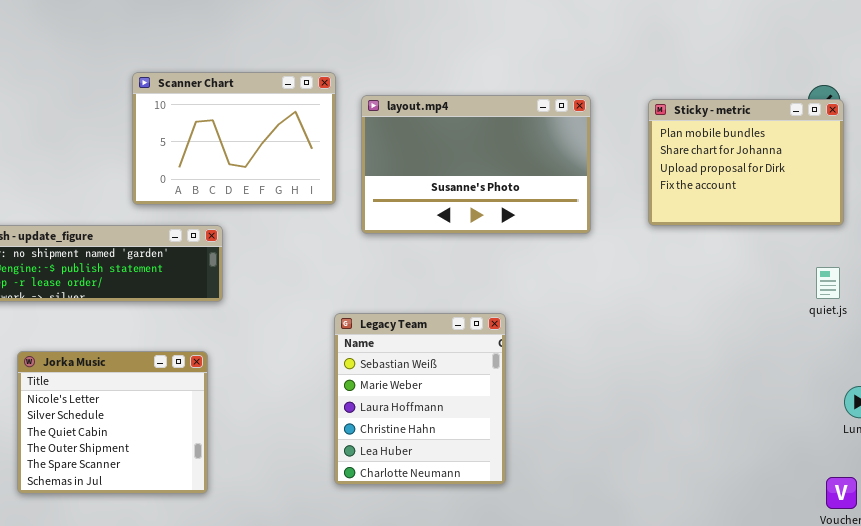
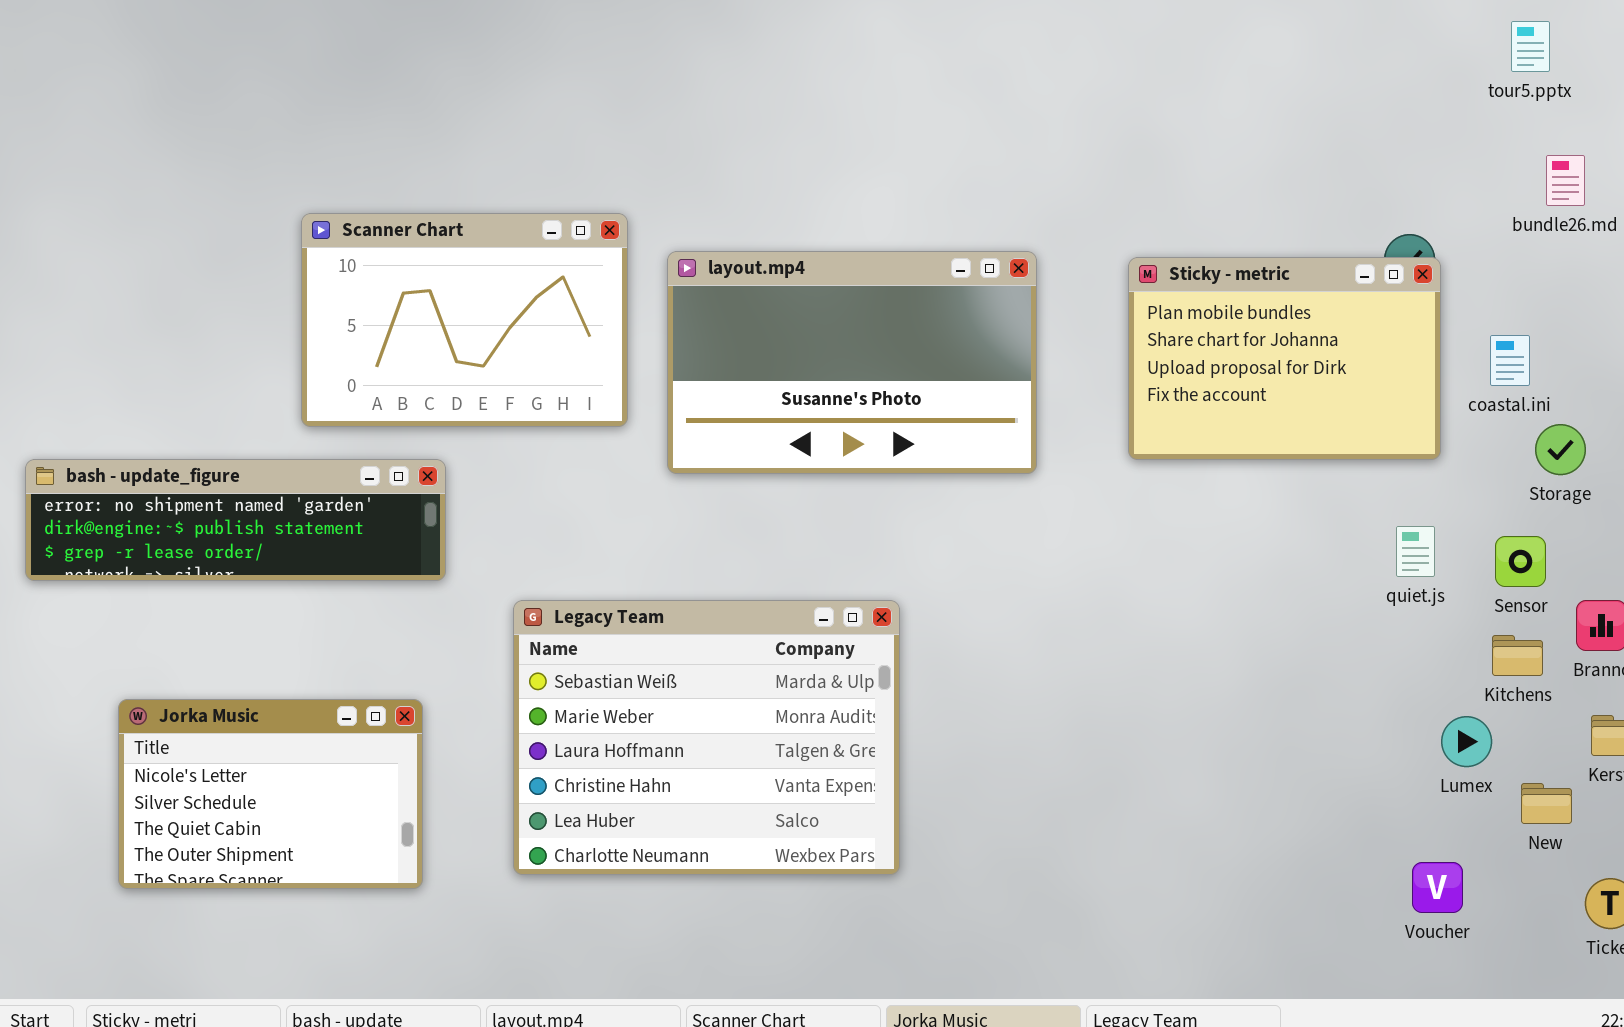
Legacy Team: [334,313,506,485] -> [513,600,900,875], resized
Jorka Music: [17,351,208,494] -> [118,699,423,889], resized

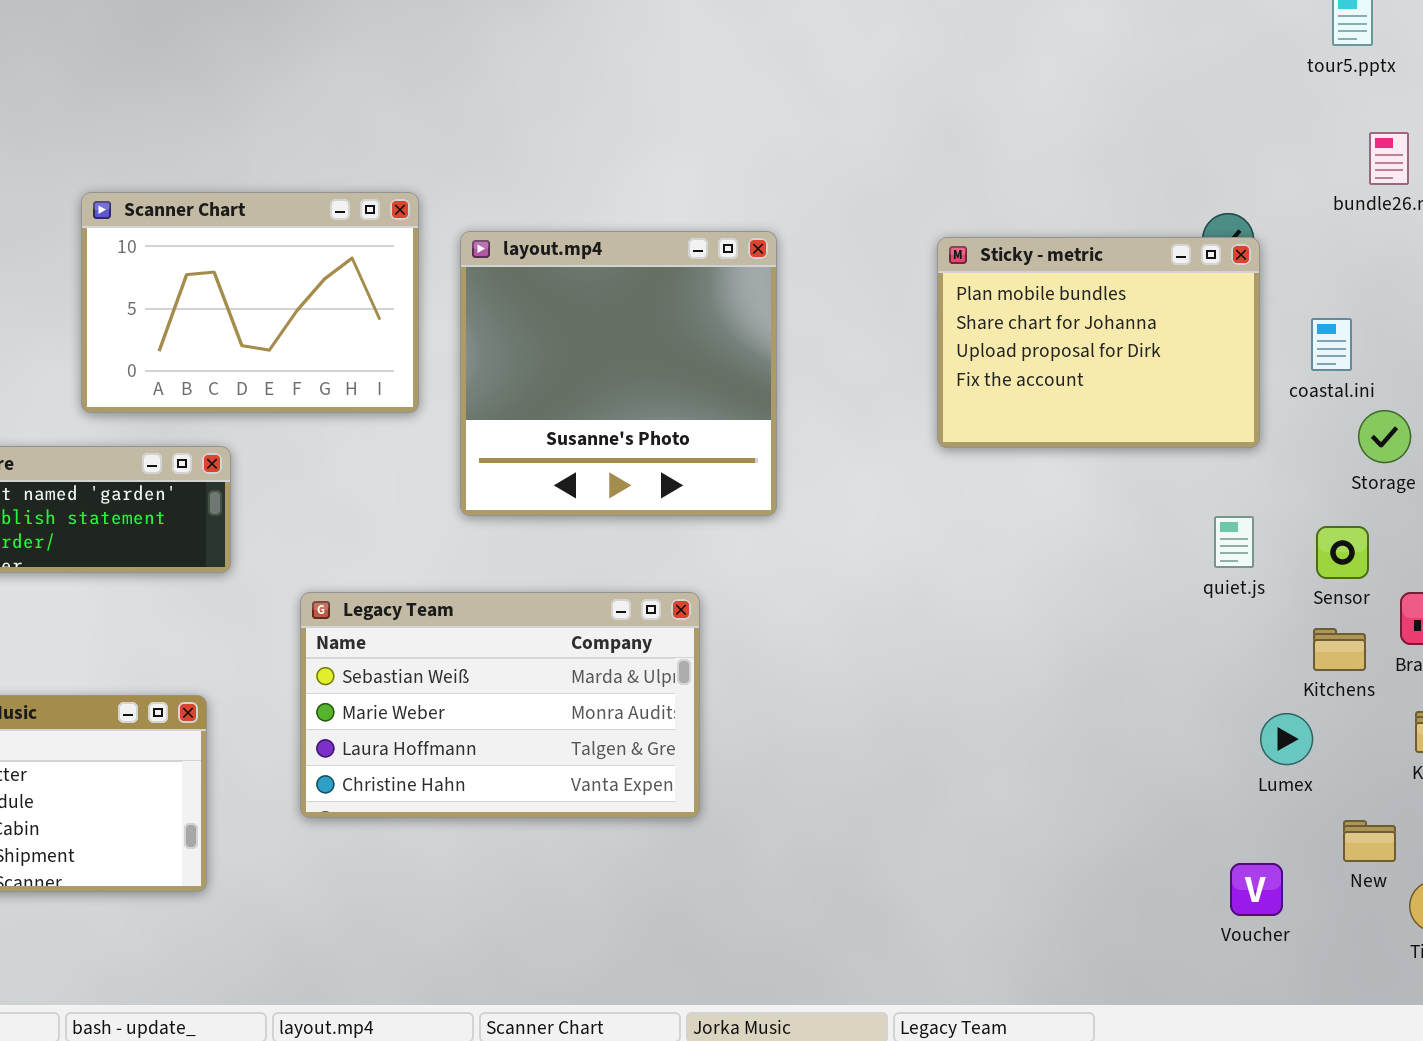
layout.mp4: [667,251,1037,474] -> [460,231,777,516], resized
Legacy Team: [513,600,900,875] -> [300,592,700,818], resized
New: [1521,783,1572,824] -> [1343,820,1396,862], moved

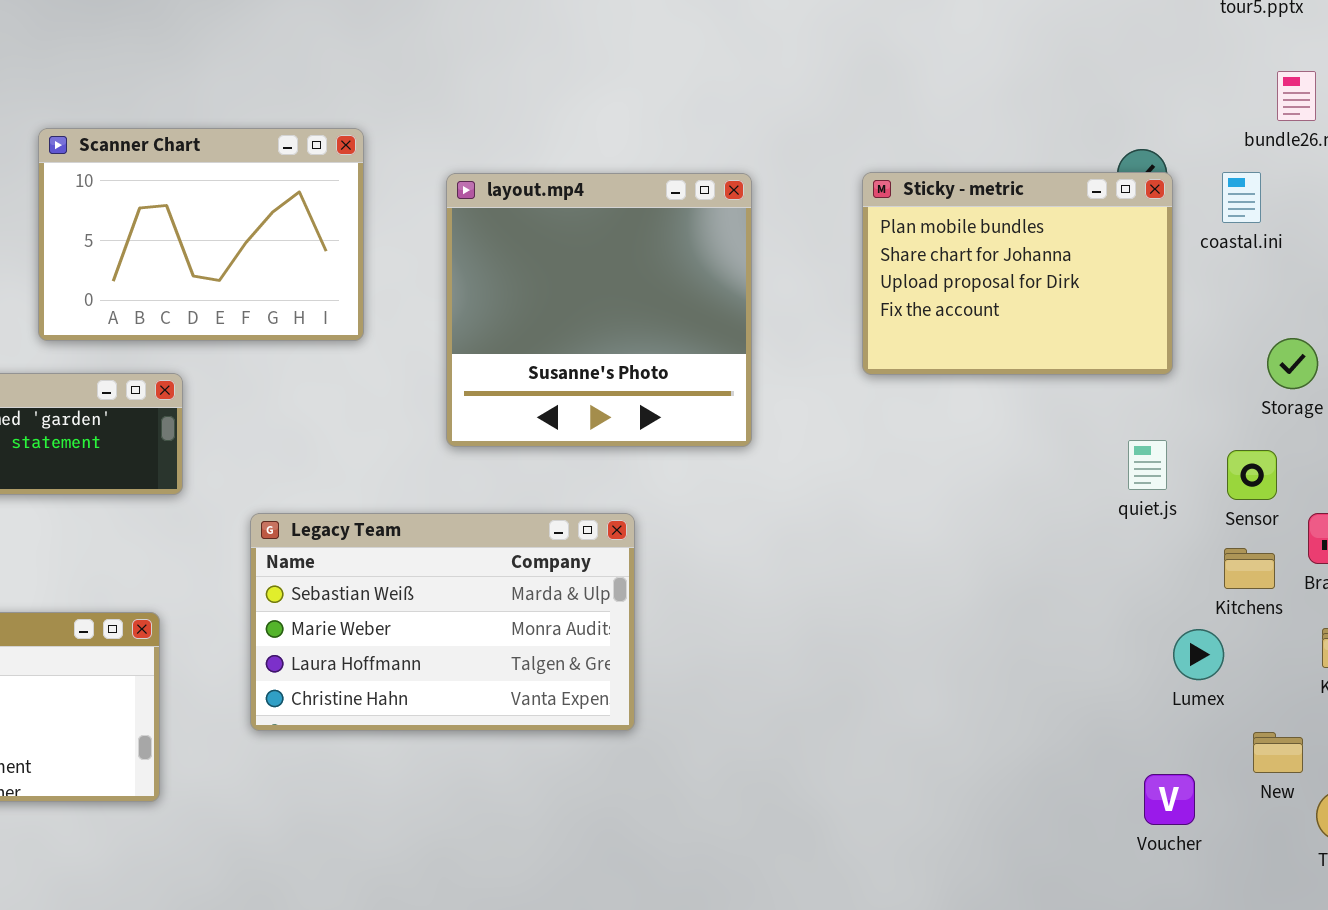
layout.mp4: [460,231,777,516] -> [446,173,752,447], moved
coastal.ini: [1311,318,1352,371] -> [1222,172,1261,223], moved

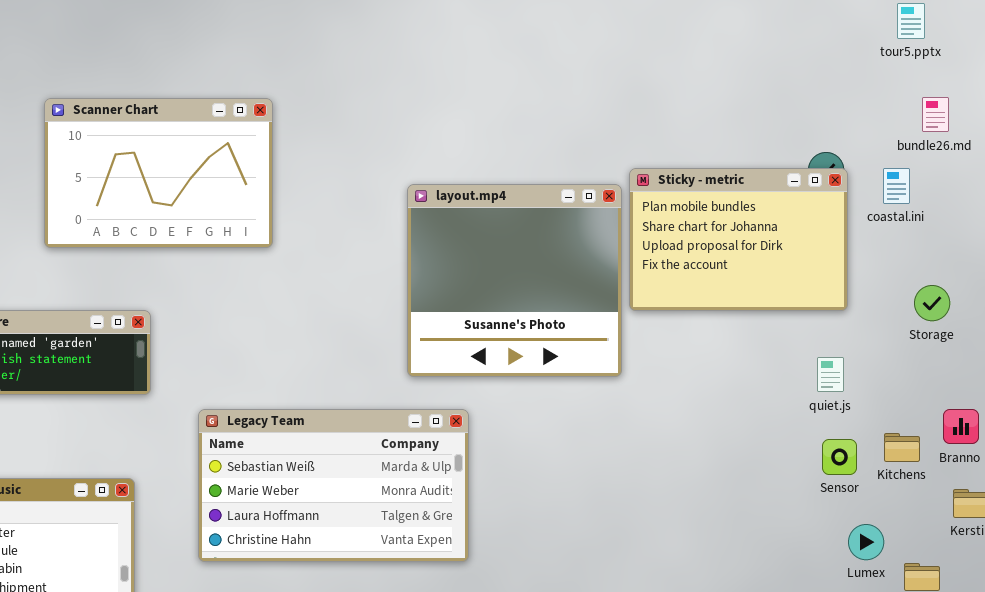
Scanner Chart: [38,128,364,341] -> [44,98,273,248], moved
layout.mp4: [446,173,752,447] -> [407,184,622,377], moved
Sensor: [1227,450,1277,500] -> [822,439,857,475], moved
Lumex: [1173,629,1224,680] -> [848,524,884,560], moved

